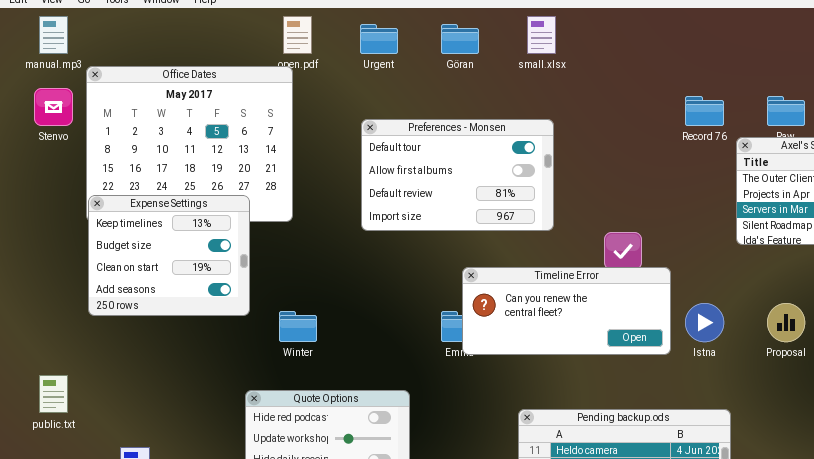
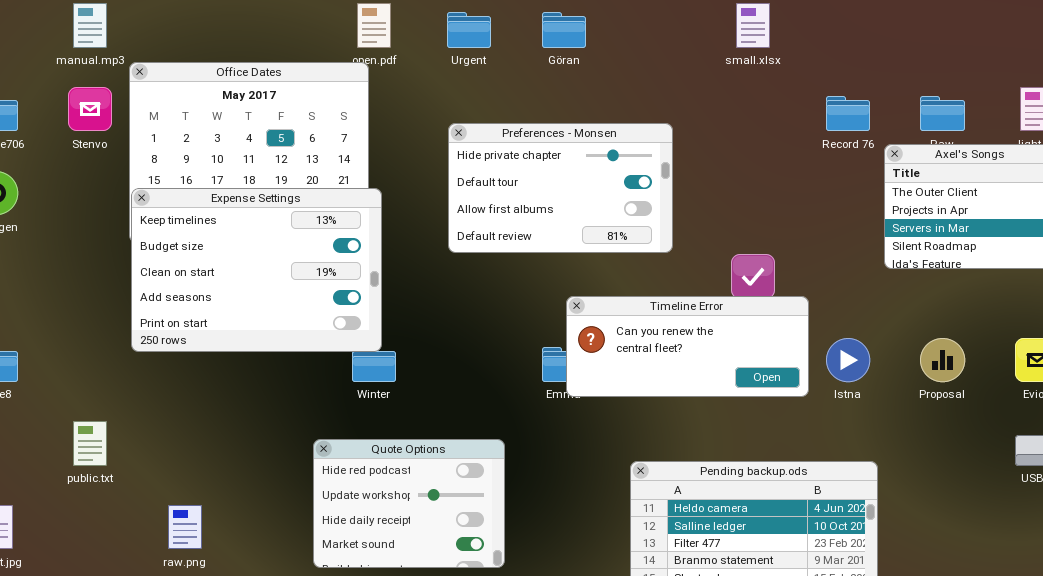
small.xlsx: [527,16,556,54] -> [736,3,770,48], moved
Preferences - Monsen: [361,119,554,231] -> [448,123,673,253], scrolled up 1 row
Expense Settings: [88,195,250,316] -> [131,188,382,352], resized

